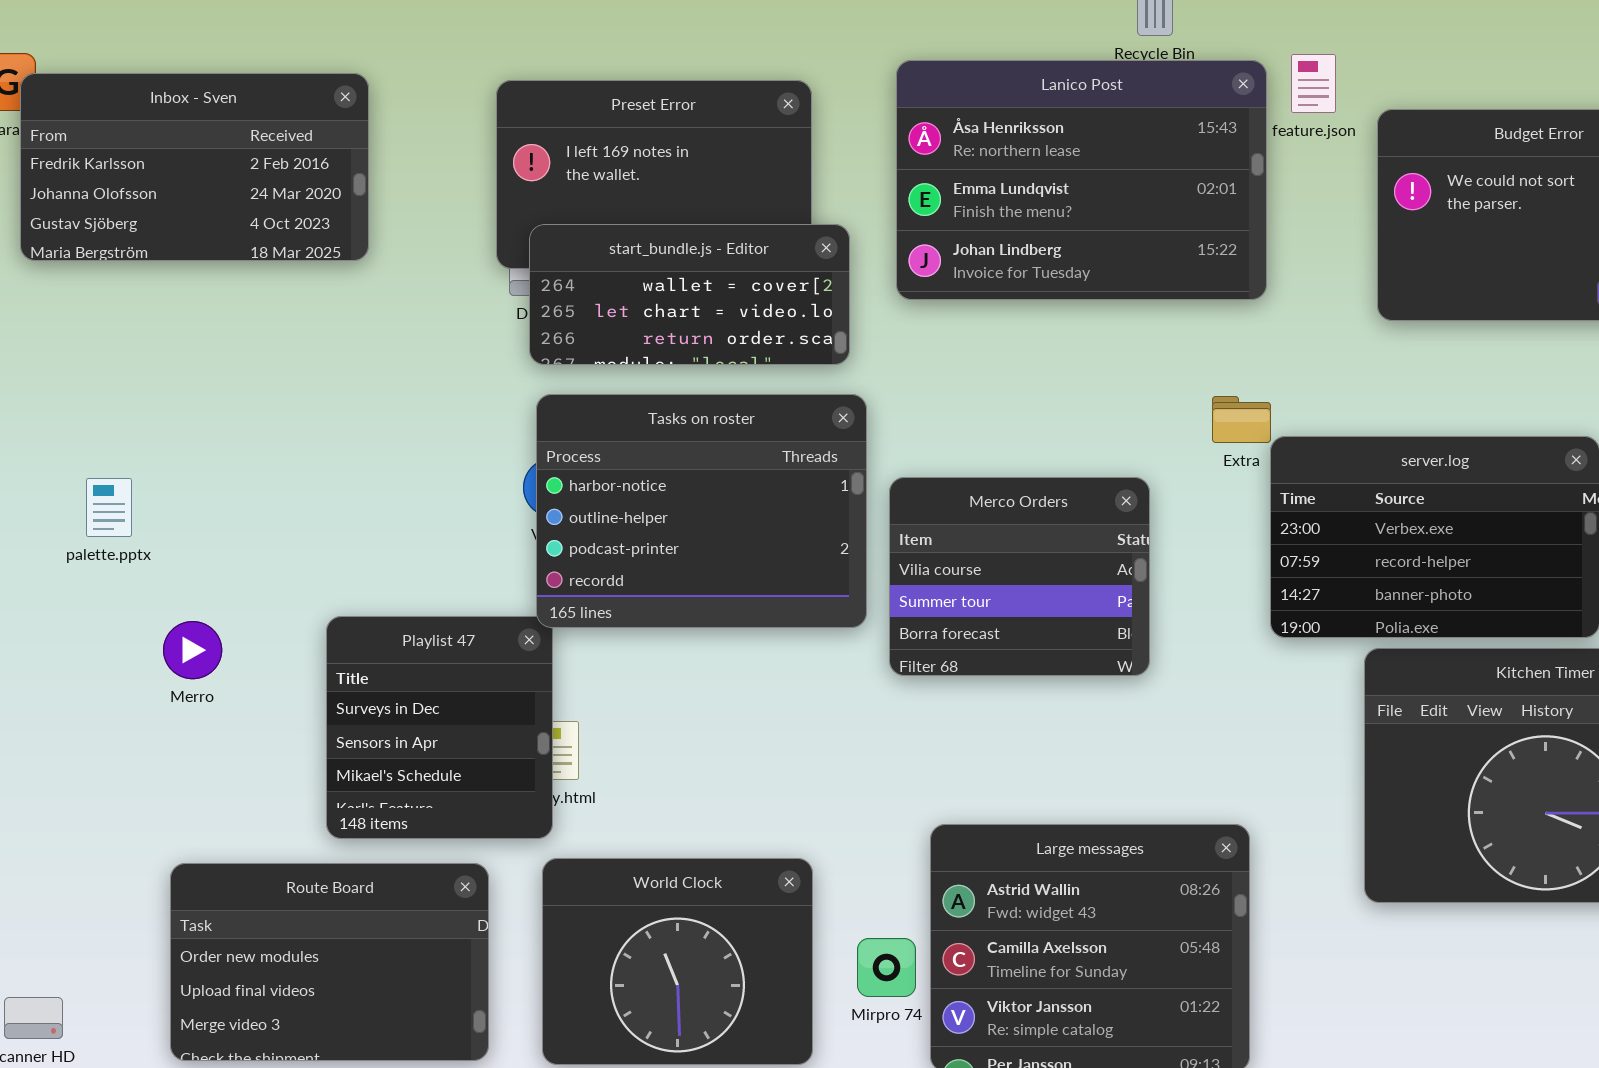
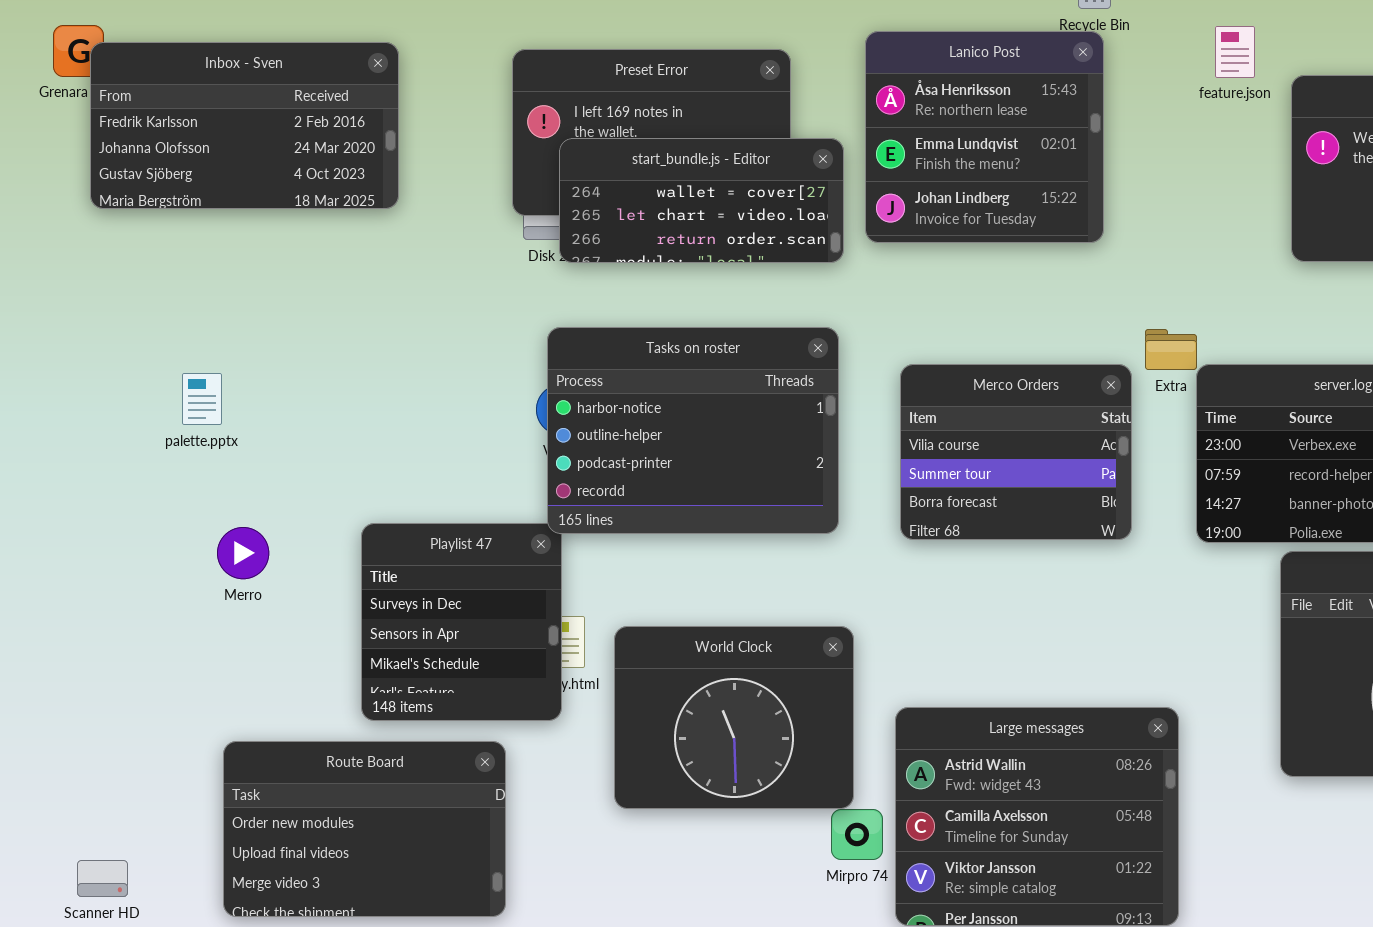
Lanico Post: [896,60,1267,300] -> [865,31,1104,243], resized
start_bundle.js - Editor: [529,224,850,365] -> [559,138,844,263], moved
Merco Orders: [889,477,1150,676] -> [900,364,1132,540], moved
palette.pptx: [86,478,132,537] -> [182,373,222,425], moved
World Clock: [542,858,813,1065] -> [614,626,854,809], moved

